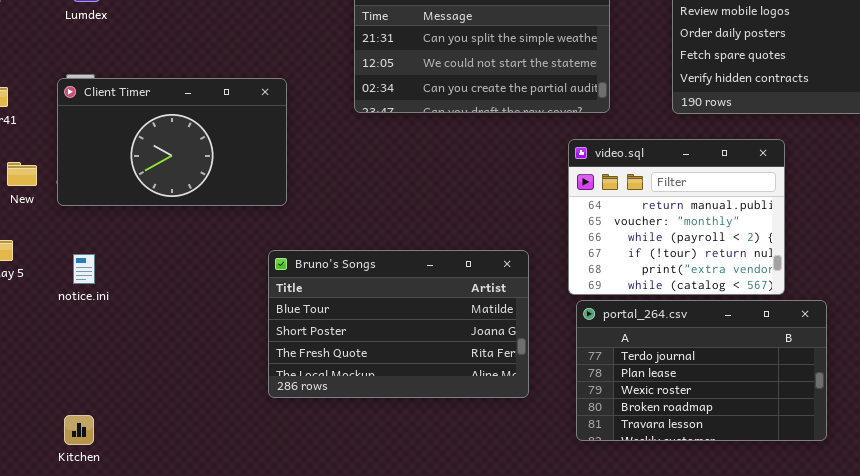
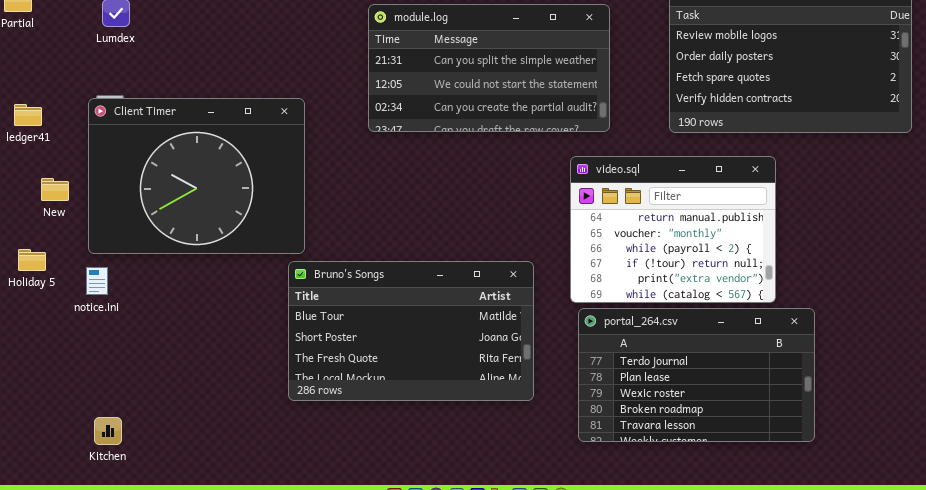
Client Timer: [57,78,287,206] -> [88,98,305,254], resized
notice.ini: [73,254,95,284] -> [86,267,108,295], moved

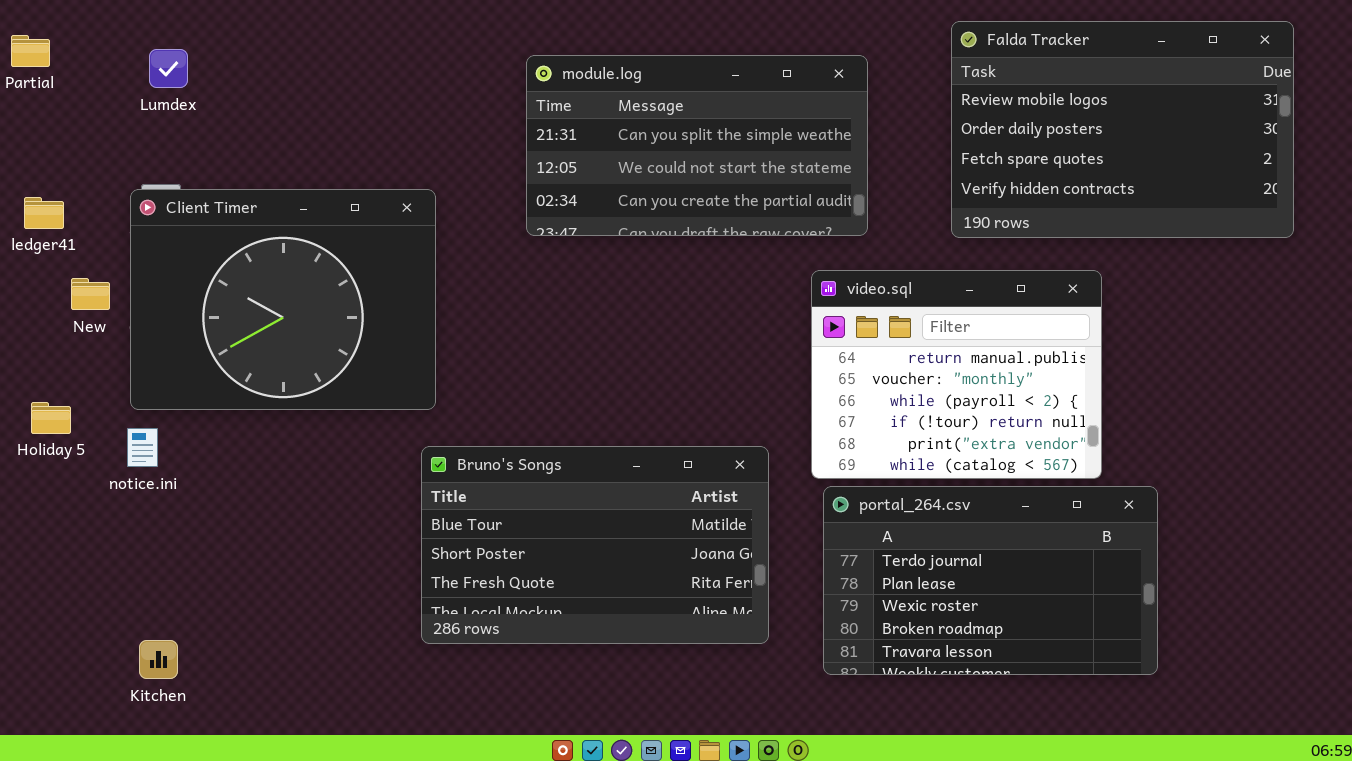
New: [41,178,69,201] -> [71,278,110,310], moved
Bruno's Songs: [288,261,534,401] -> [421,446,769,644], moved

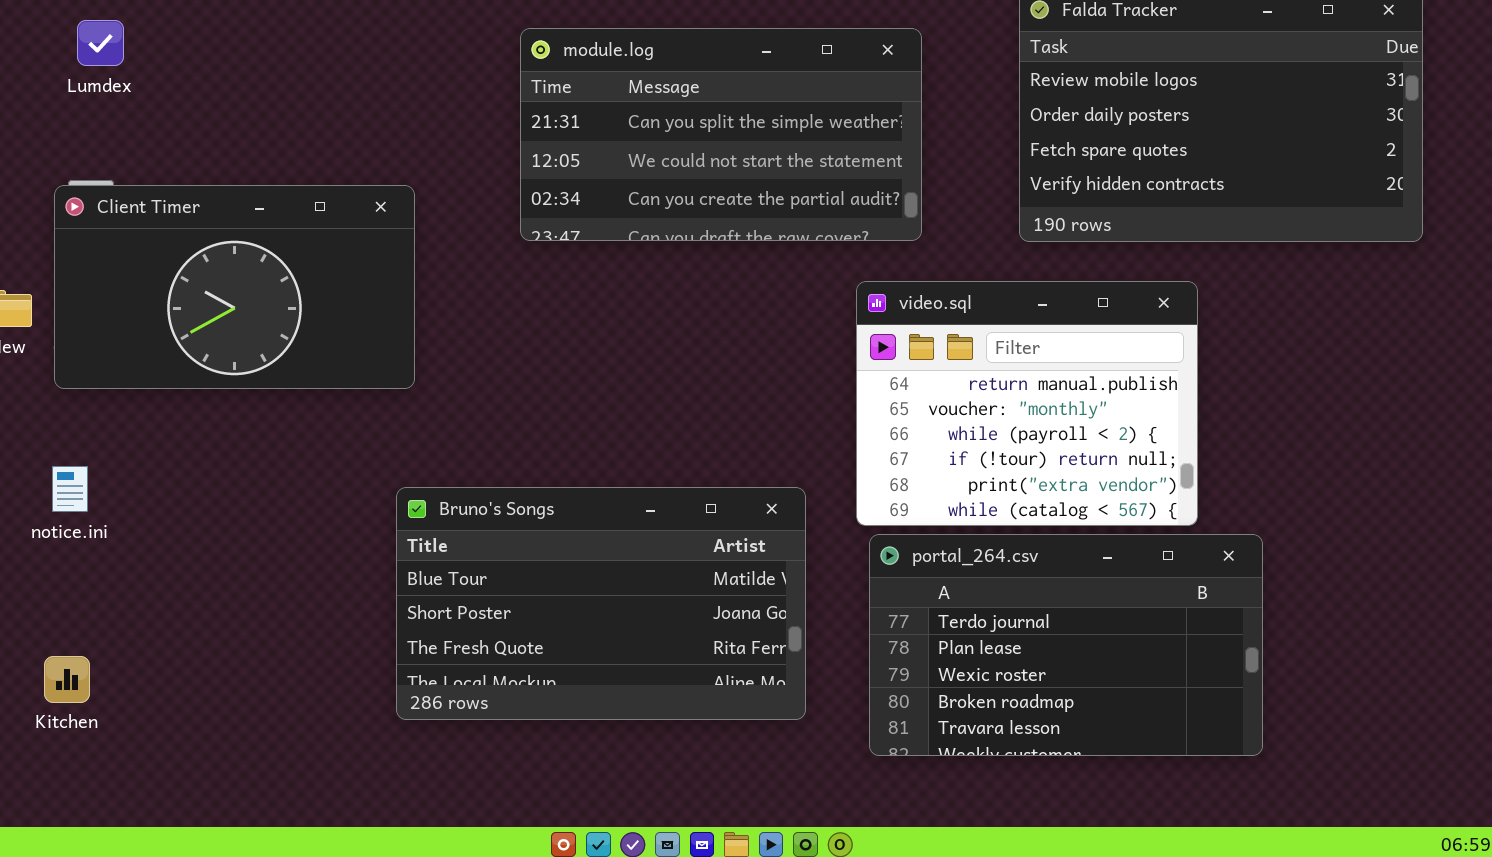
Client Timer: [130,189,436,410] -> [54,185,415,389], resized
Kitchen: [139,640,178,679] -> [44,656,90,703], moved

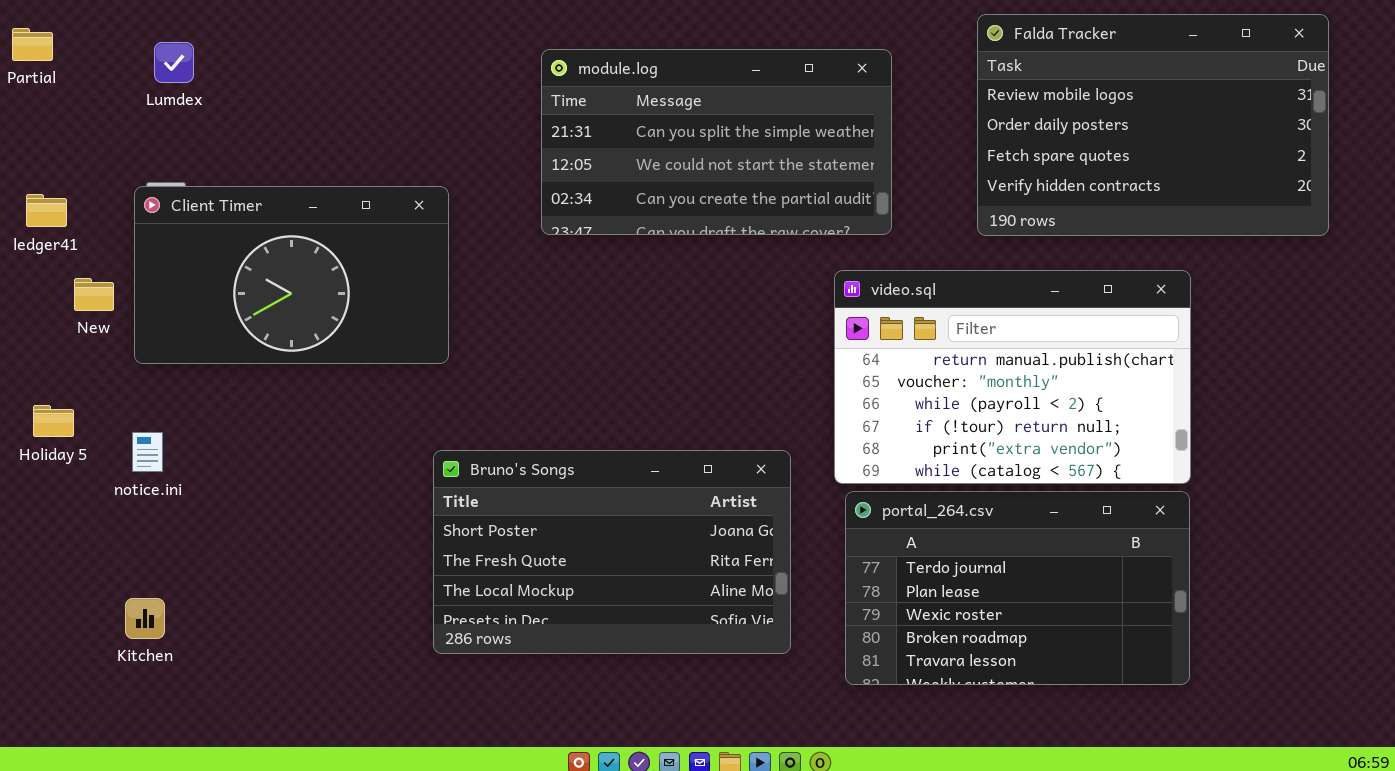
video.sql: [856,281,1198,526] -> [834,270,1191,484], resized
Bruno's Songs: [396,487,806,720] -> [433,450,791,654], scrolled down 1 row

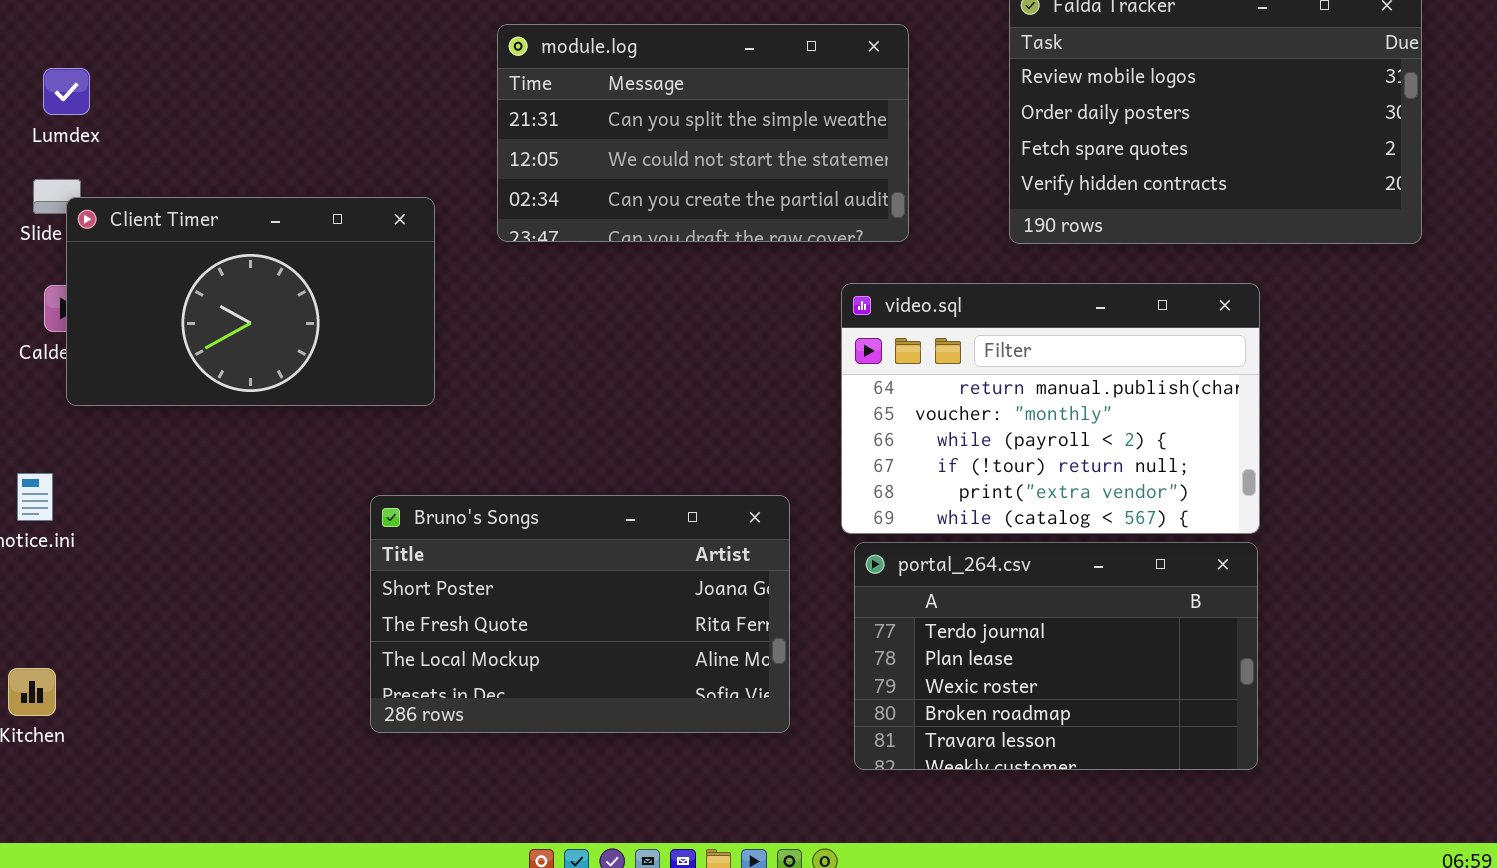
Lumdex: [154,42,194,83] -> [43,68,90,115], moved
Client Timer: [134,186,449,364] -> [66,197,435,406], moved

